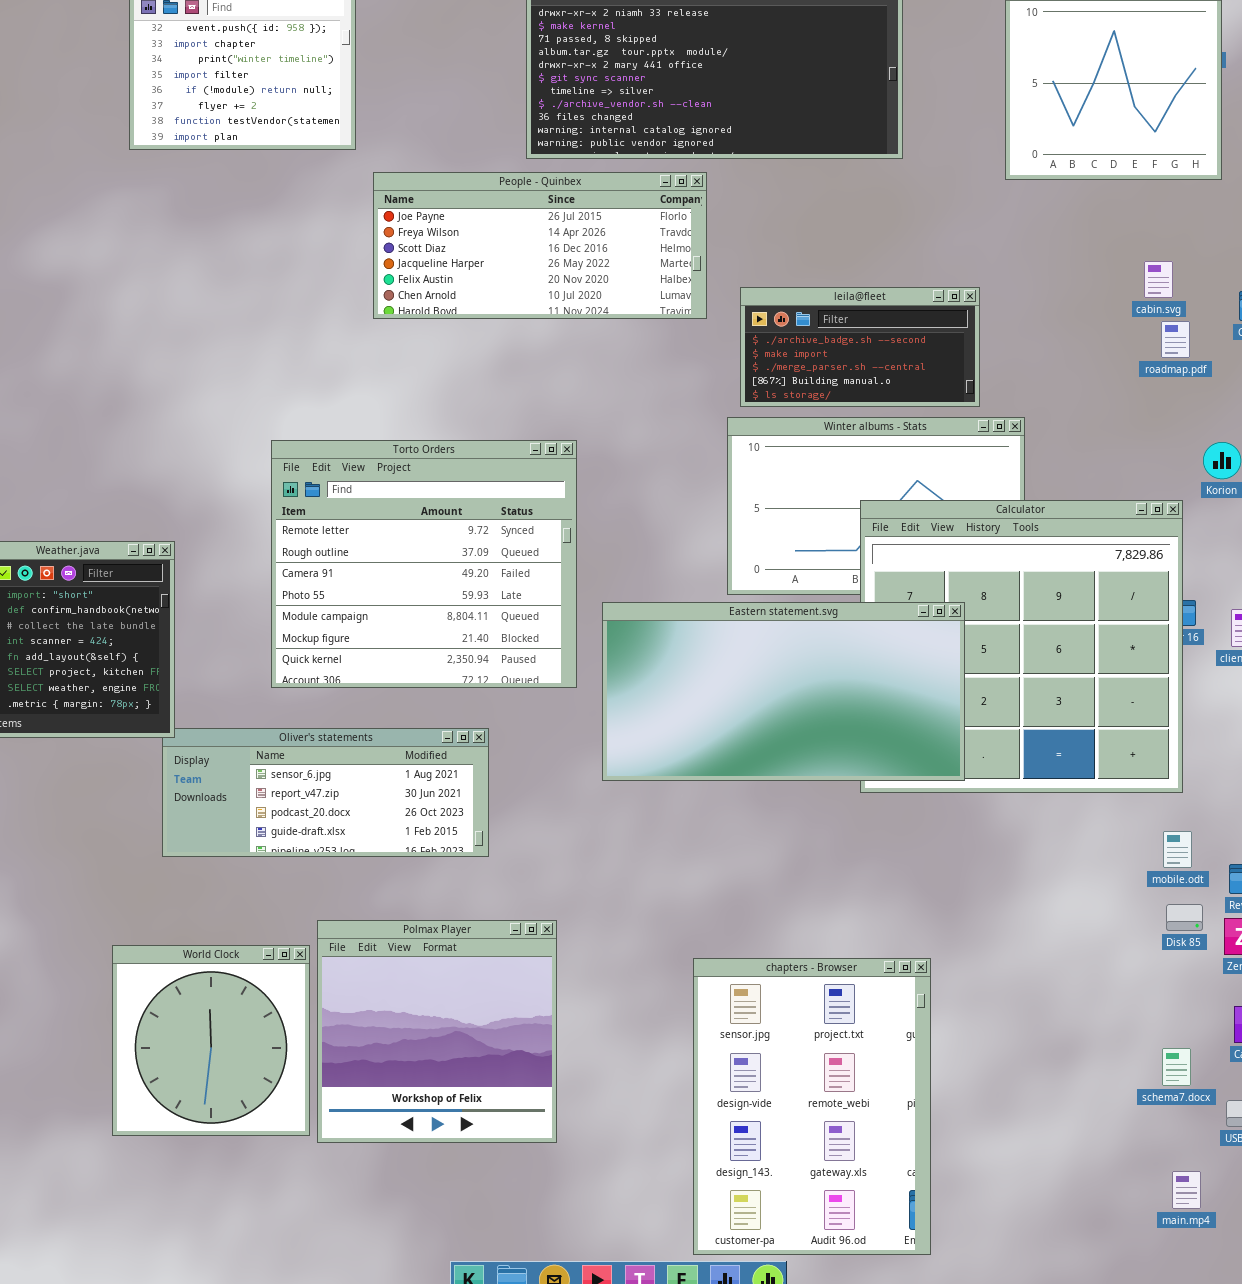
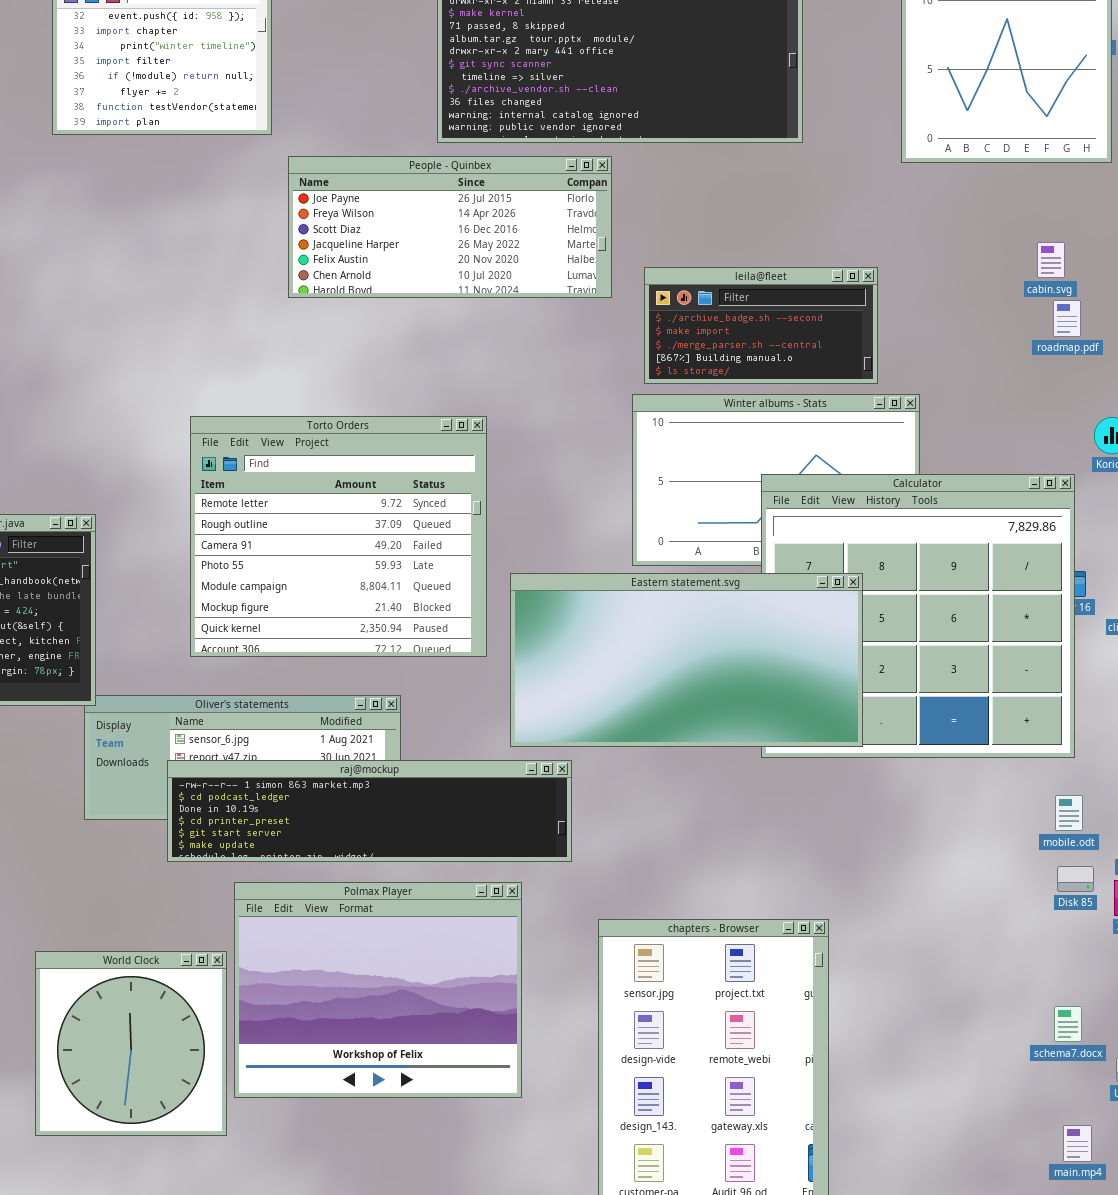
raj@mockup: none -> [167,760,572,862], opened
Polmax Player: [317,920,557,1143] -> [234,882,522,1098], resized
World Clock: [112,945,310,1136] -> [35,951,227,1136], moved

